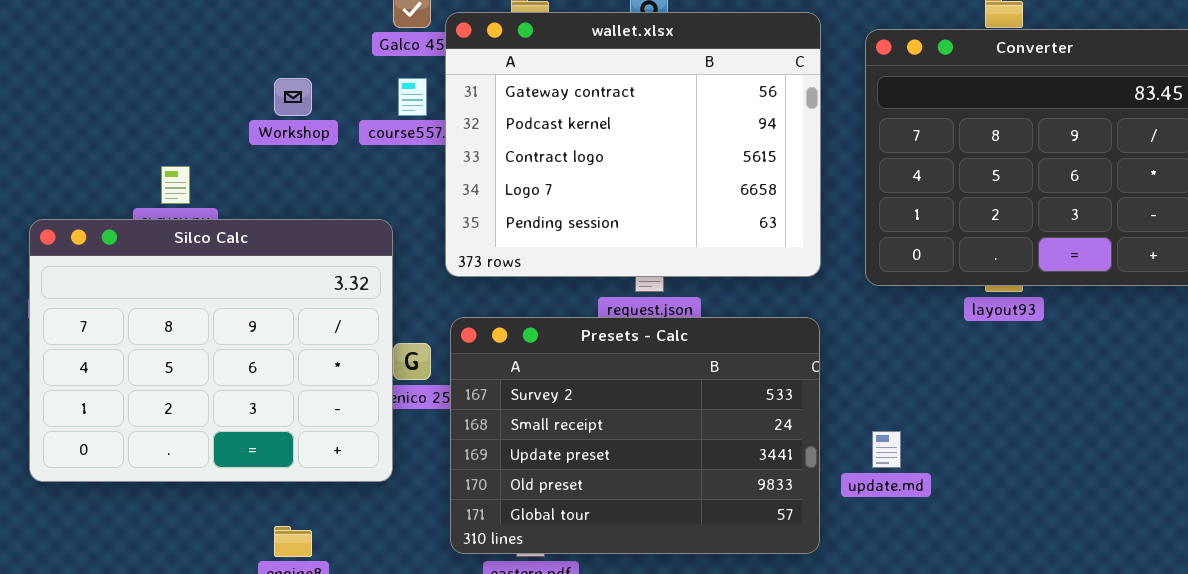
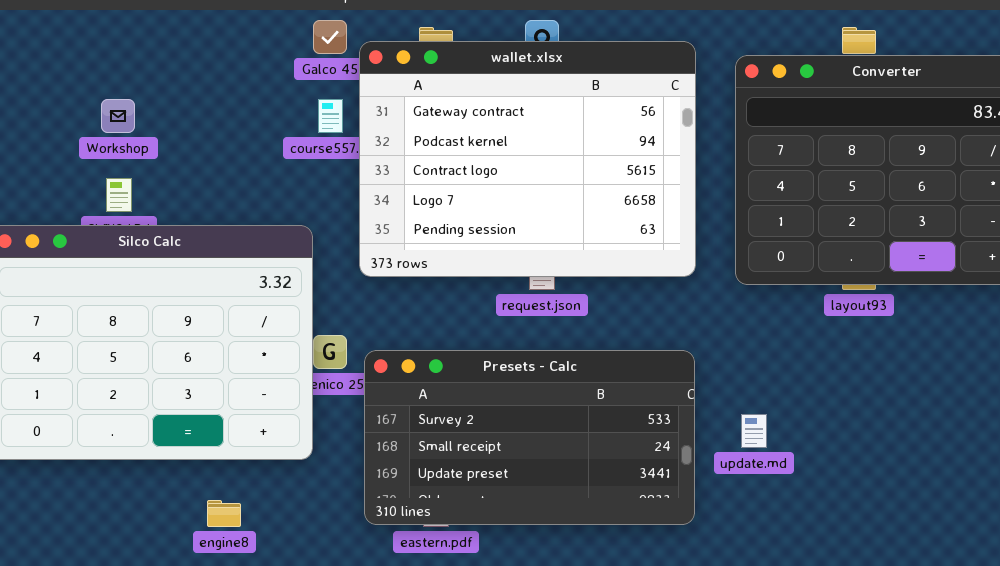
Workshop: [274,78,312,116] -> [101,99,135,133], moved
Presets - Calc: [450,317,820,554] -> [364,350,695,525], resized

